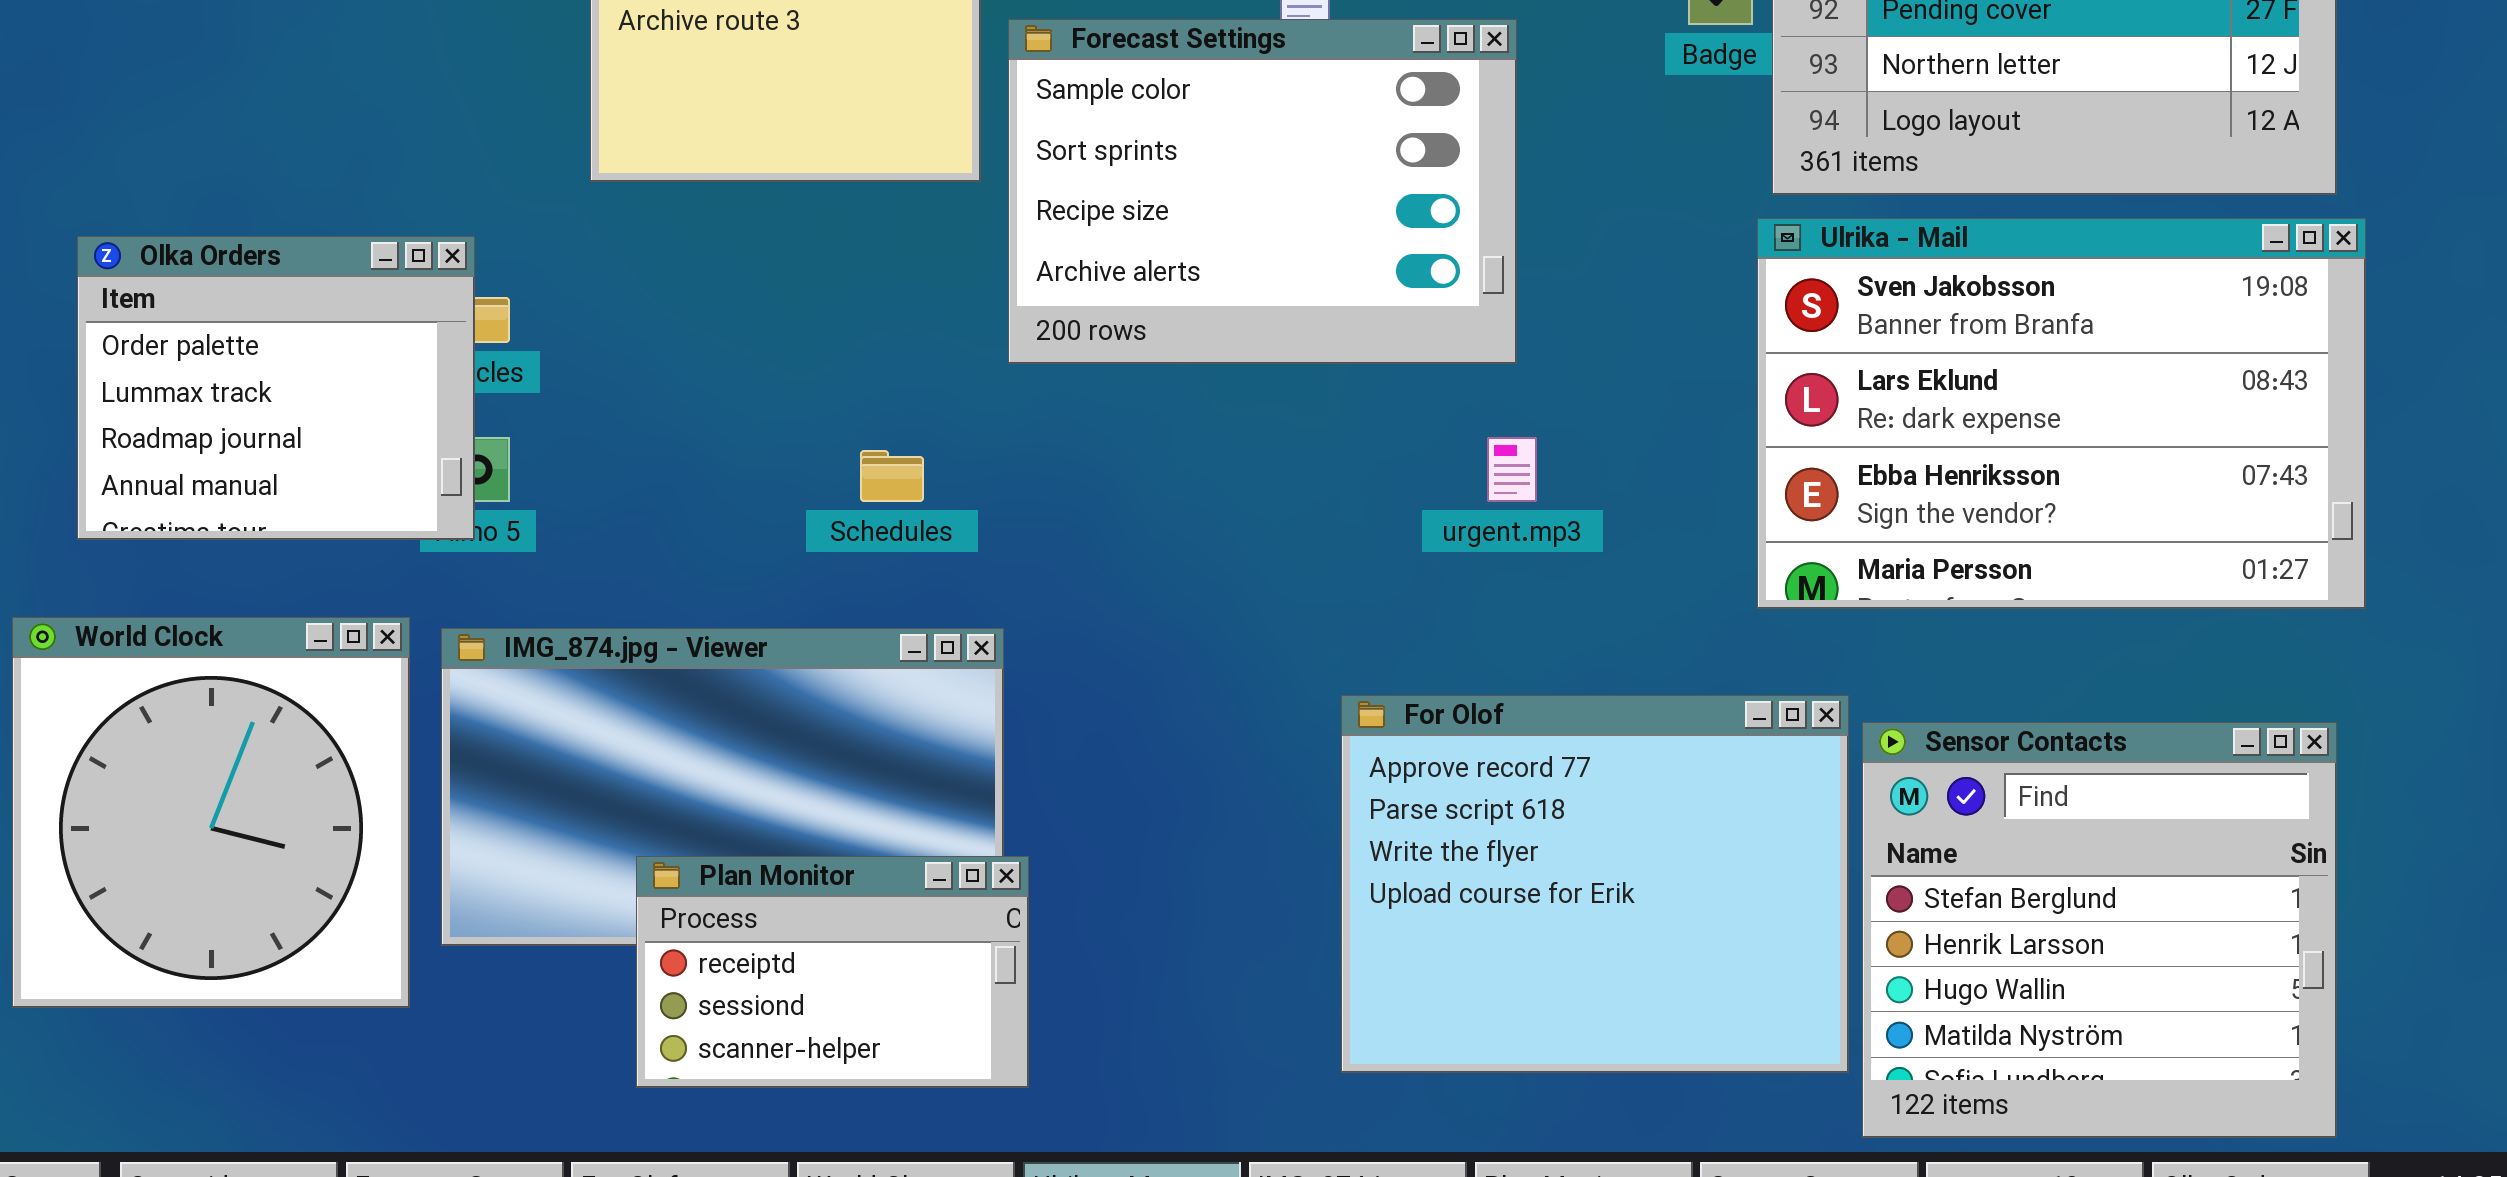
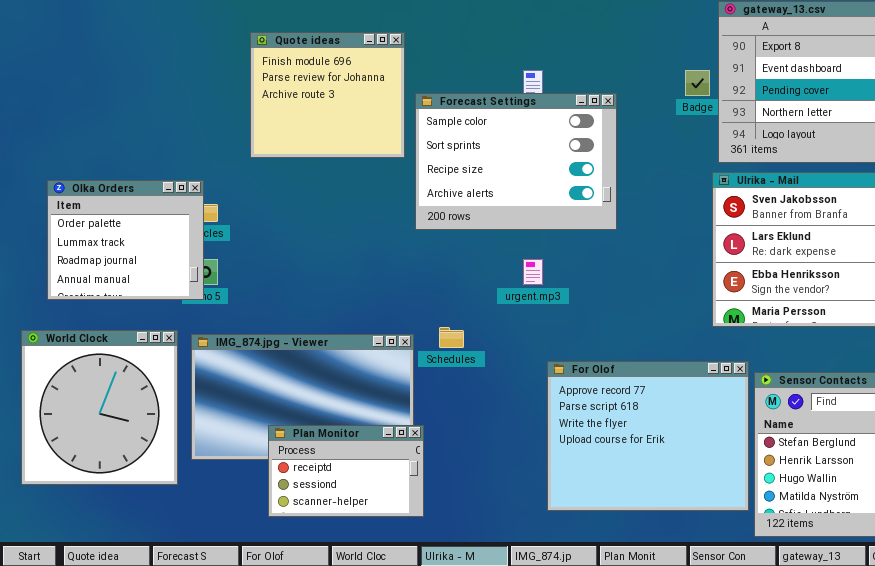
urgent.mp3: [1487,437,1537,502] -> [523,259,543,285], moved
Schedules: [860,450,924,502] -> [439,327,464,348], moved

